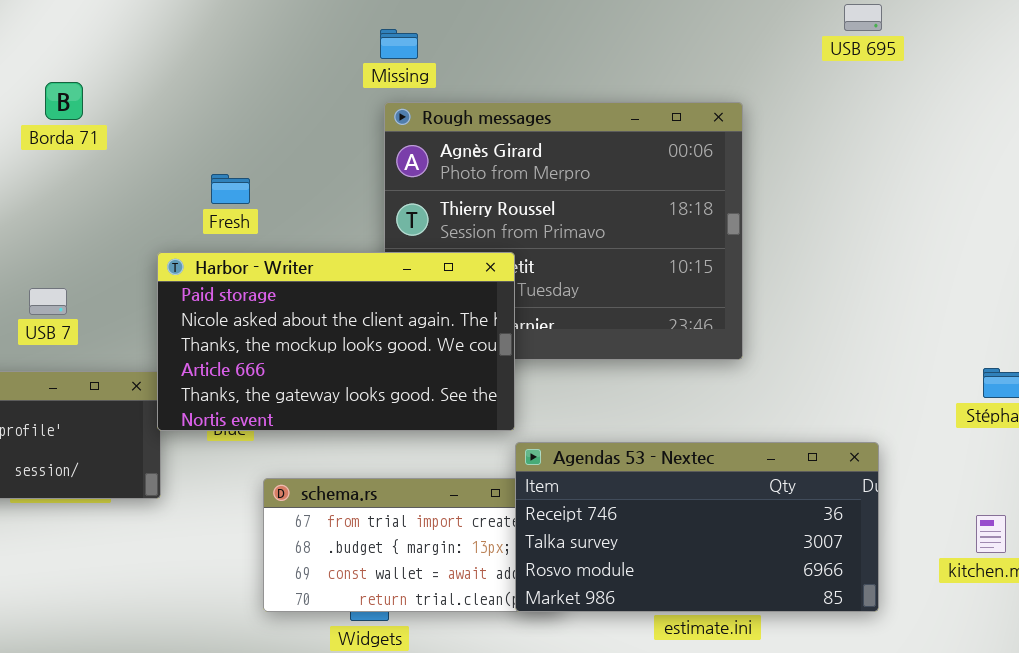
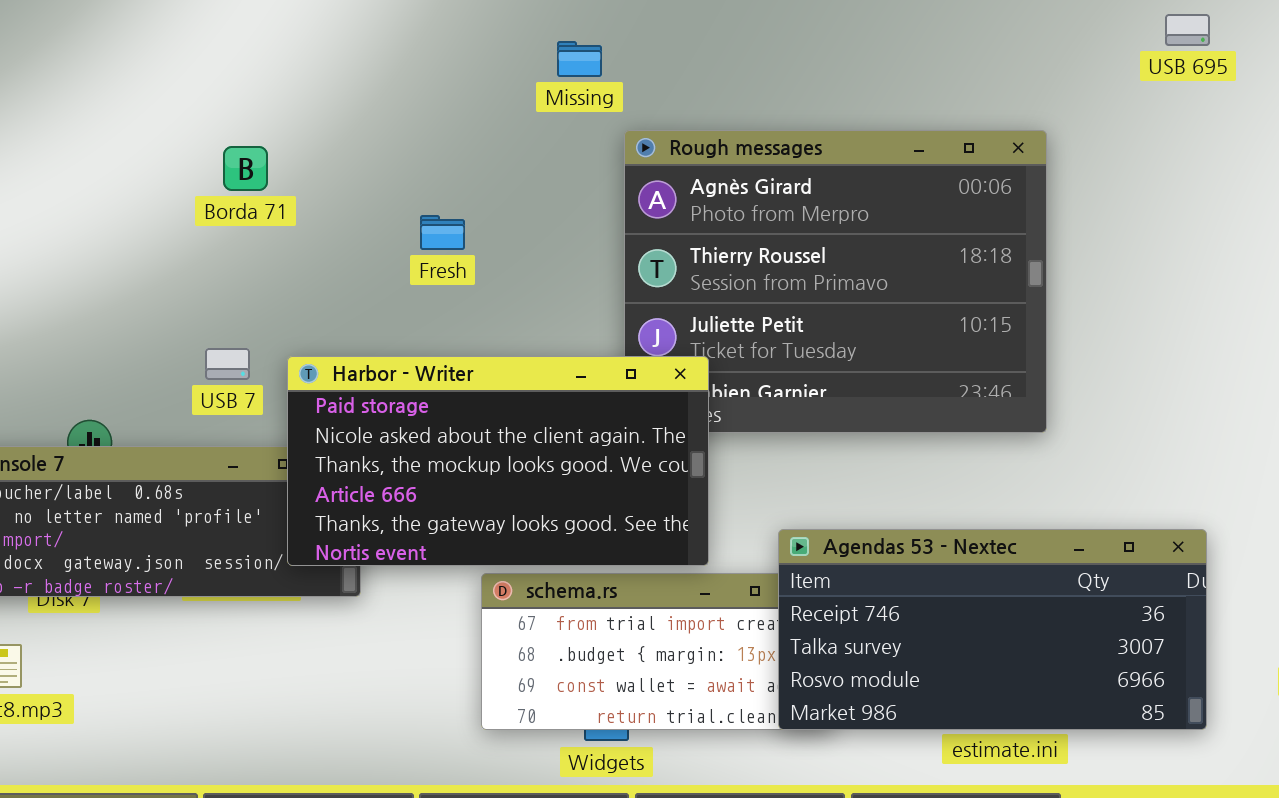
Missing: [380,29,418,59] -> [557,41,602,77], moved
Borda 71: [45,82,83,120] -> [223,146,268,191], moved
Harbor - Writer: [157,252,515,431] -> [287,356,709,566], moved

